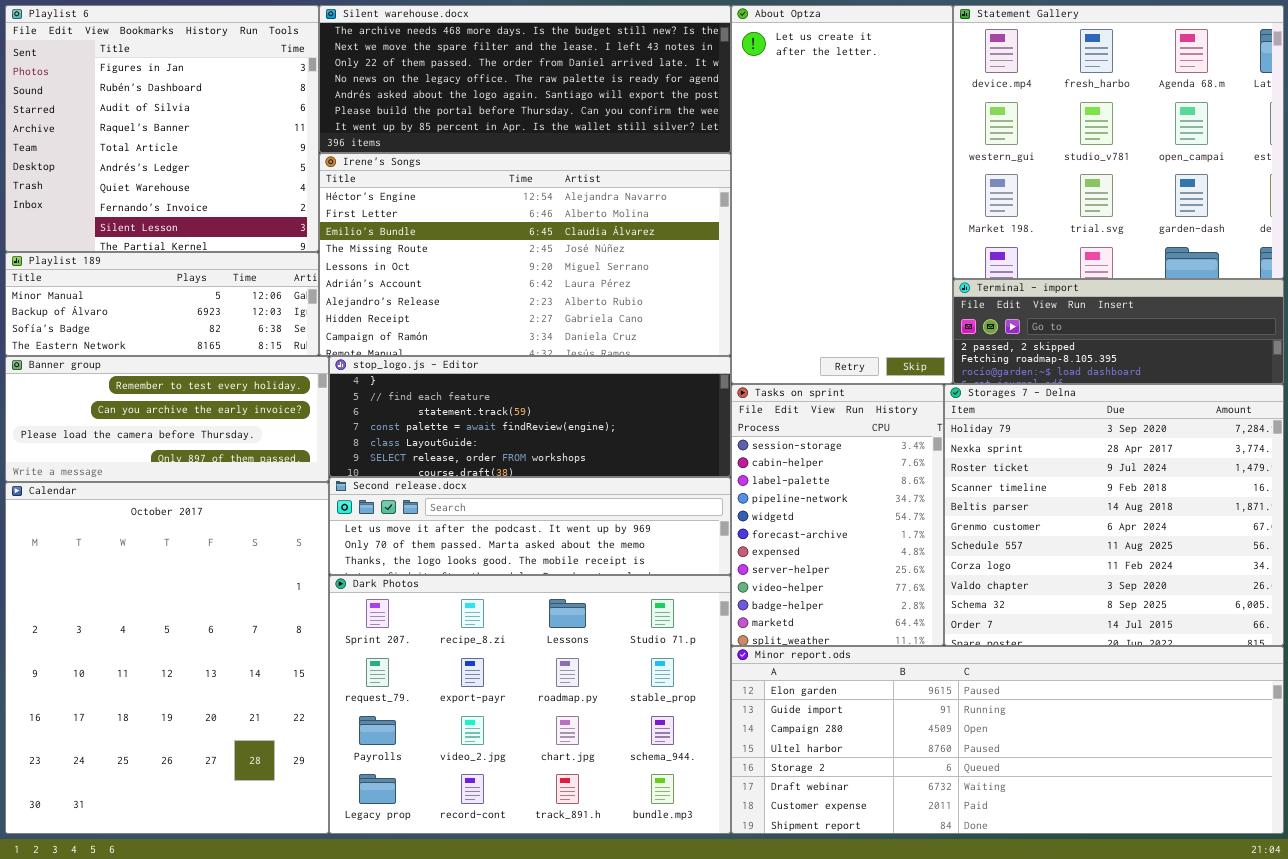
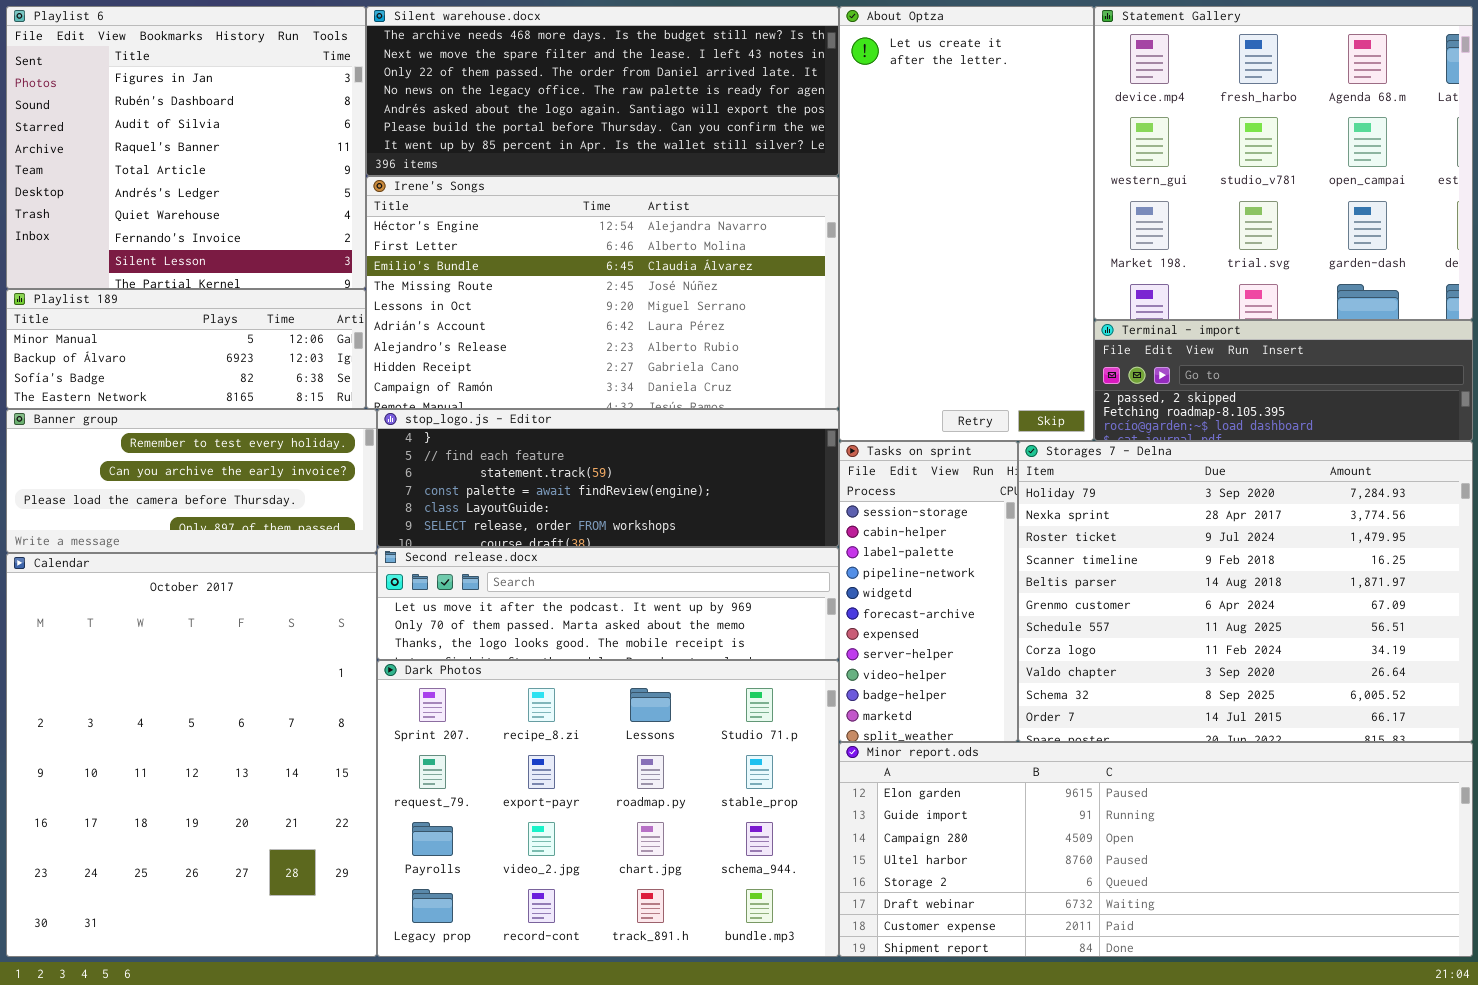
Tasks on sprint: [731,384,944,646] -> [839,441,1018,742], resized
Storages 7 - Delna: [944,384,1284,646] -> [1018,441,1473,742], resized

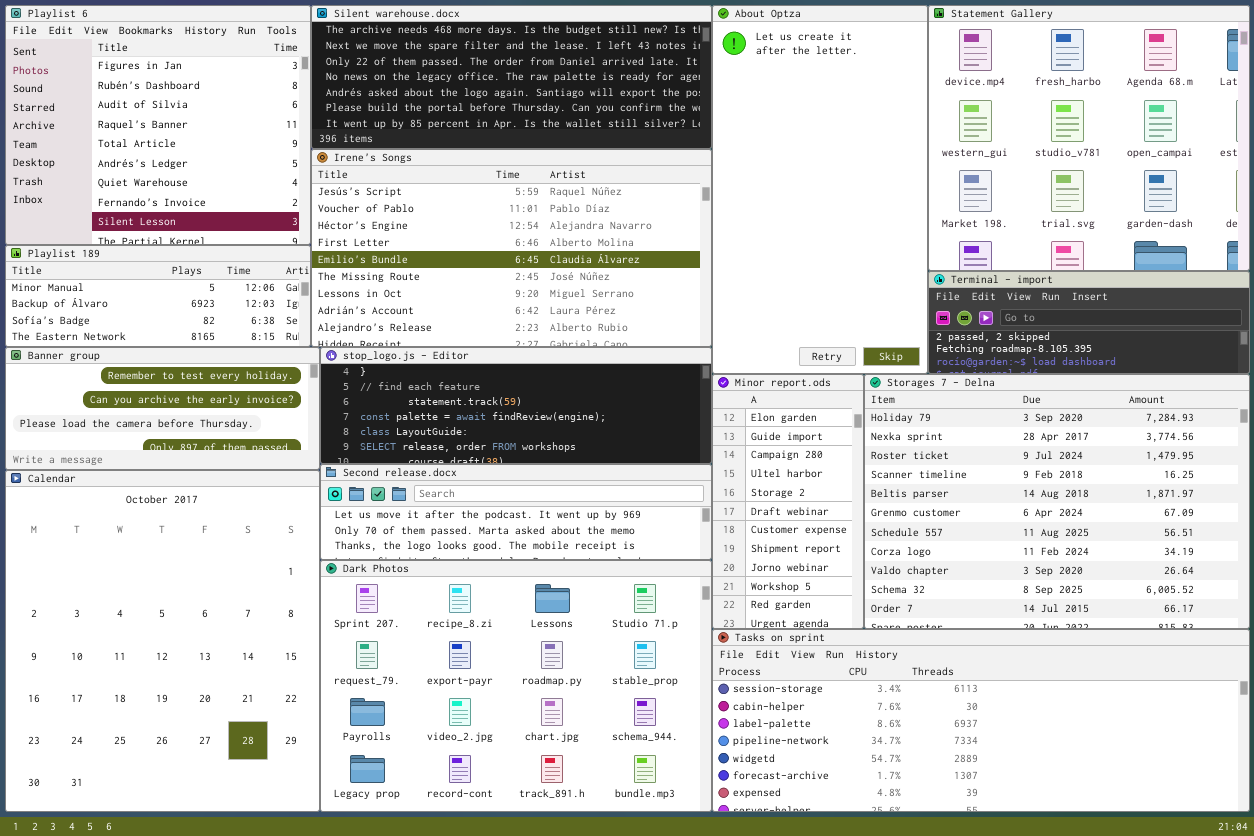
Irene's Songs: [366,176,839,409] -> [311,149,712,347], scrolled up 2 rows
Tasks on sprint: [839,441,1018,742] -> [712,629,1250,812], moved, resized
Minor report.ods: [839,742,1473,957] -> [712,374,864,629], moved, resized

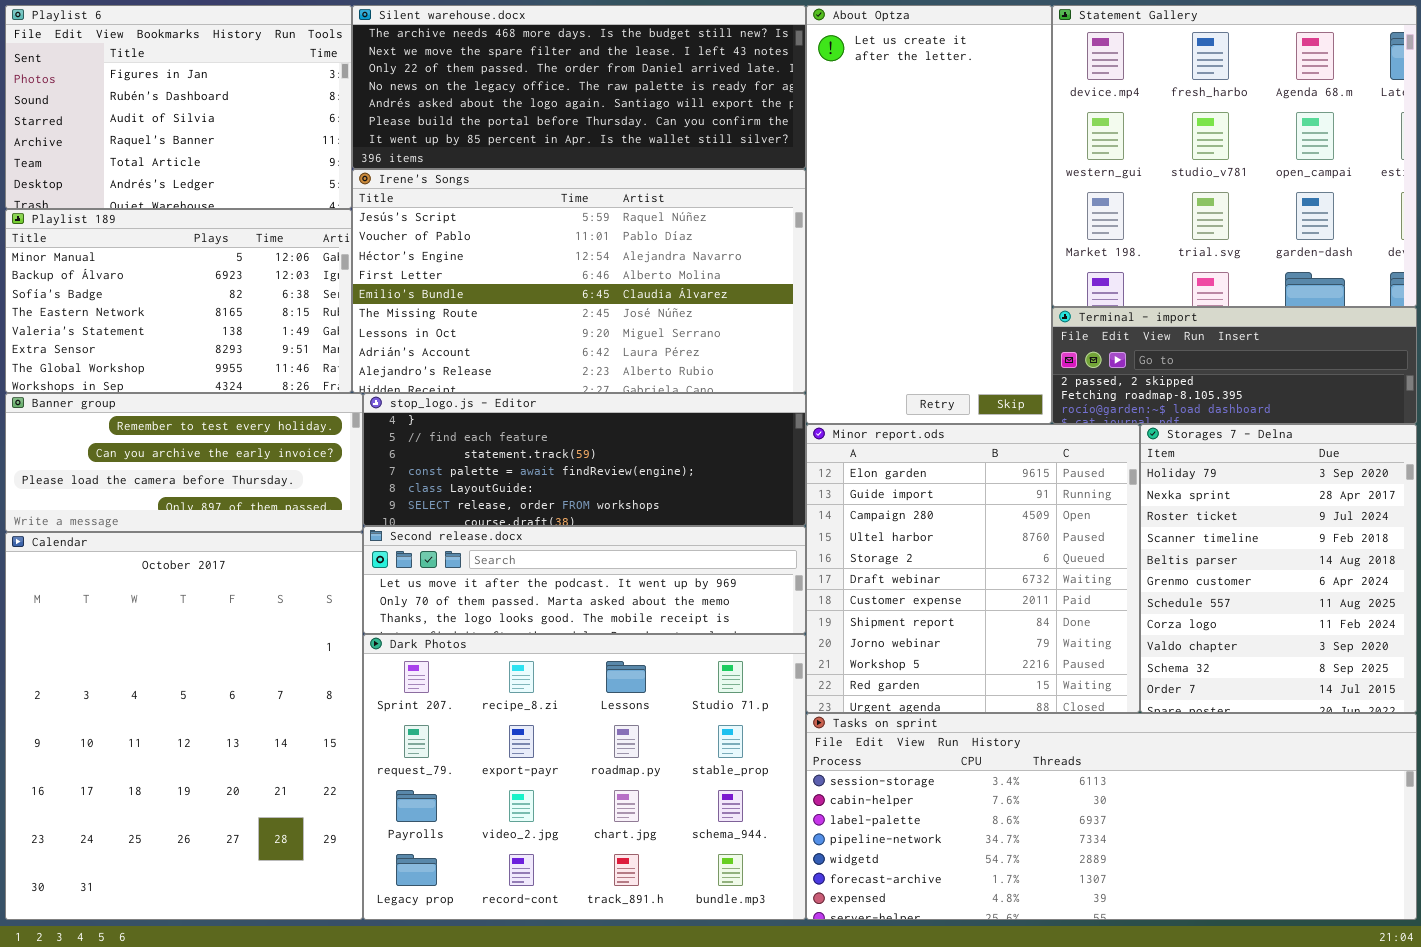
Playlist 6: [5,5,311,245] -> [5,5,352,209], resized
Playlist 189: [5,245,311,347] -> [5,209,352,393], resized
Minor report.ods: [712,374,864,629] -> [806,424,1140,713], resized
Storages 7 - Delna: [864,374,1250,629] -> [1140,424,1417,713], resized

